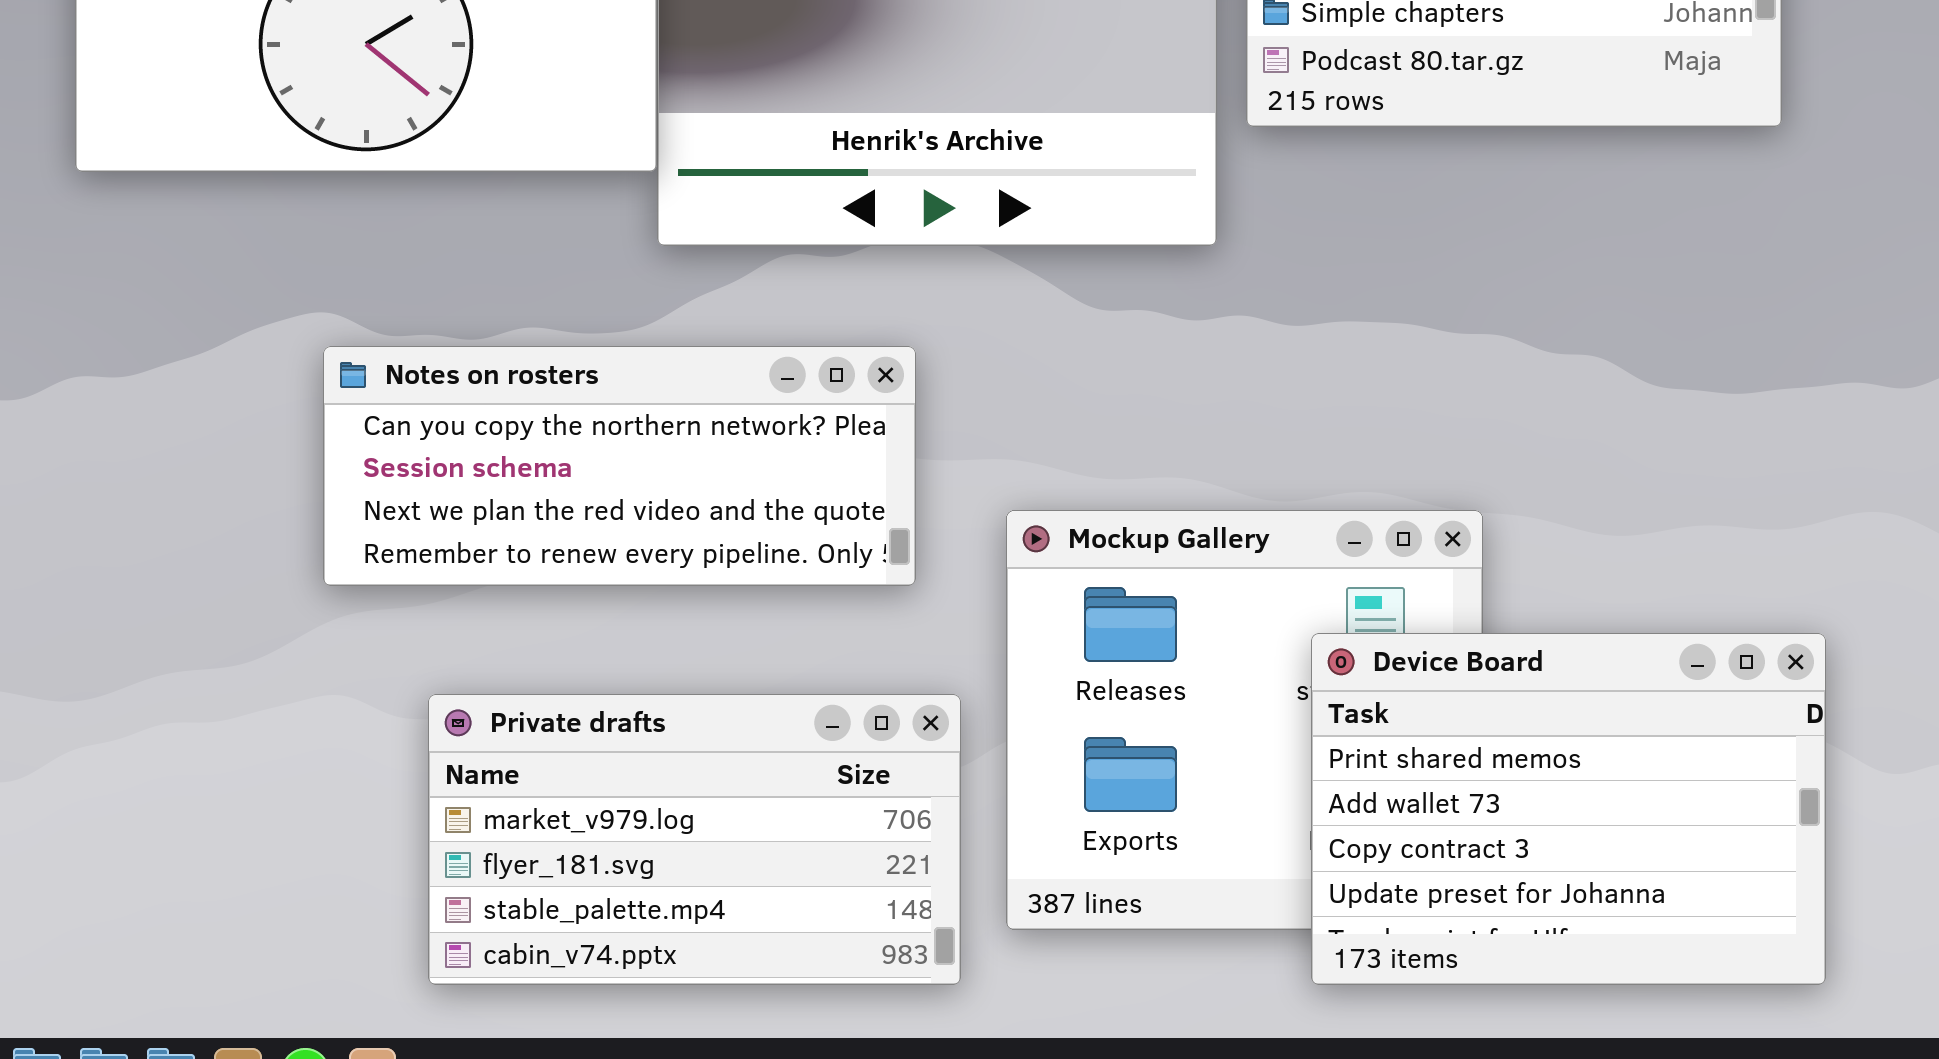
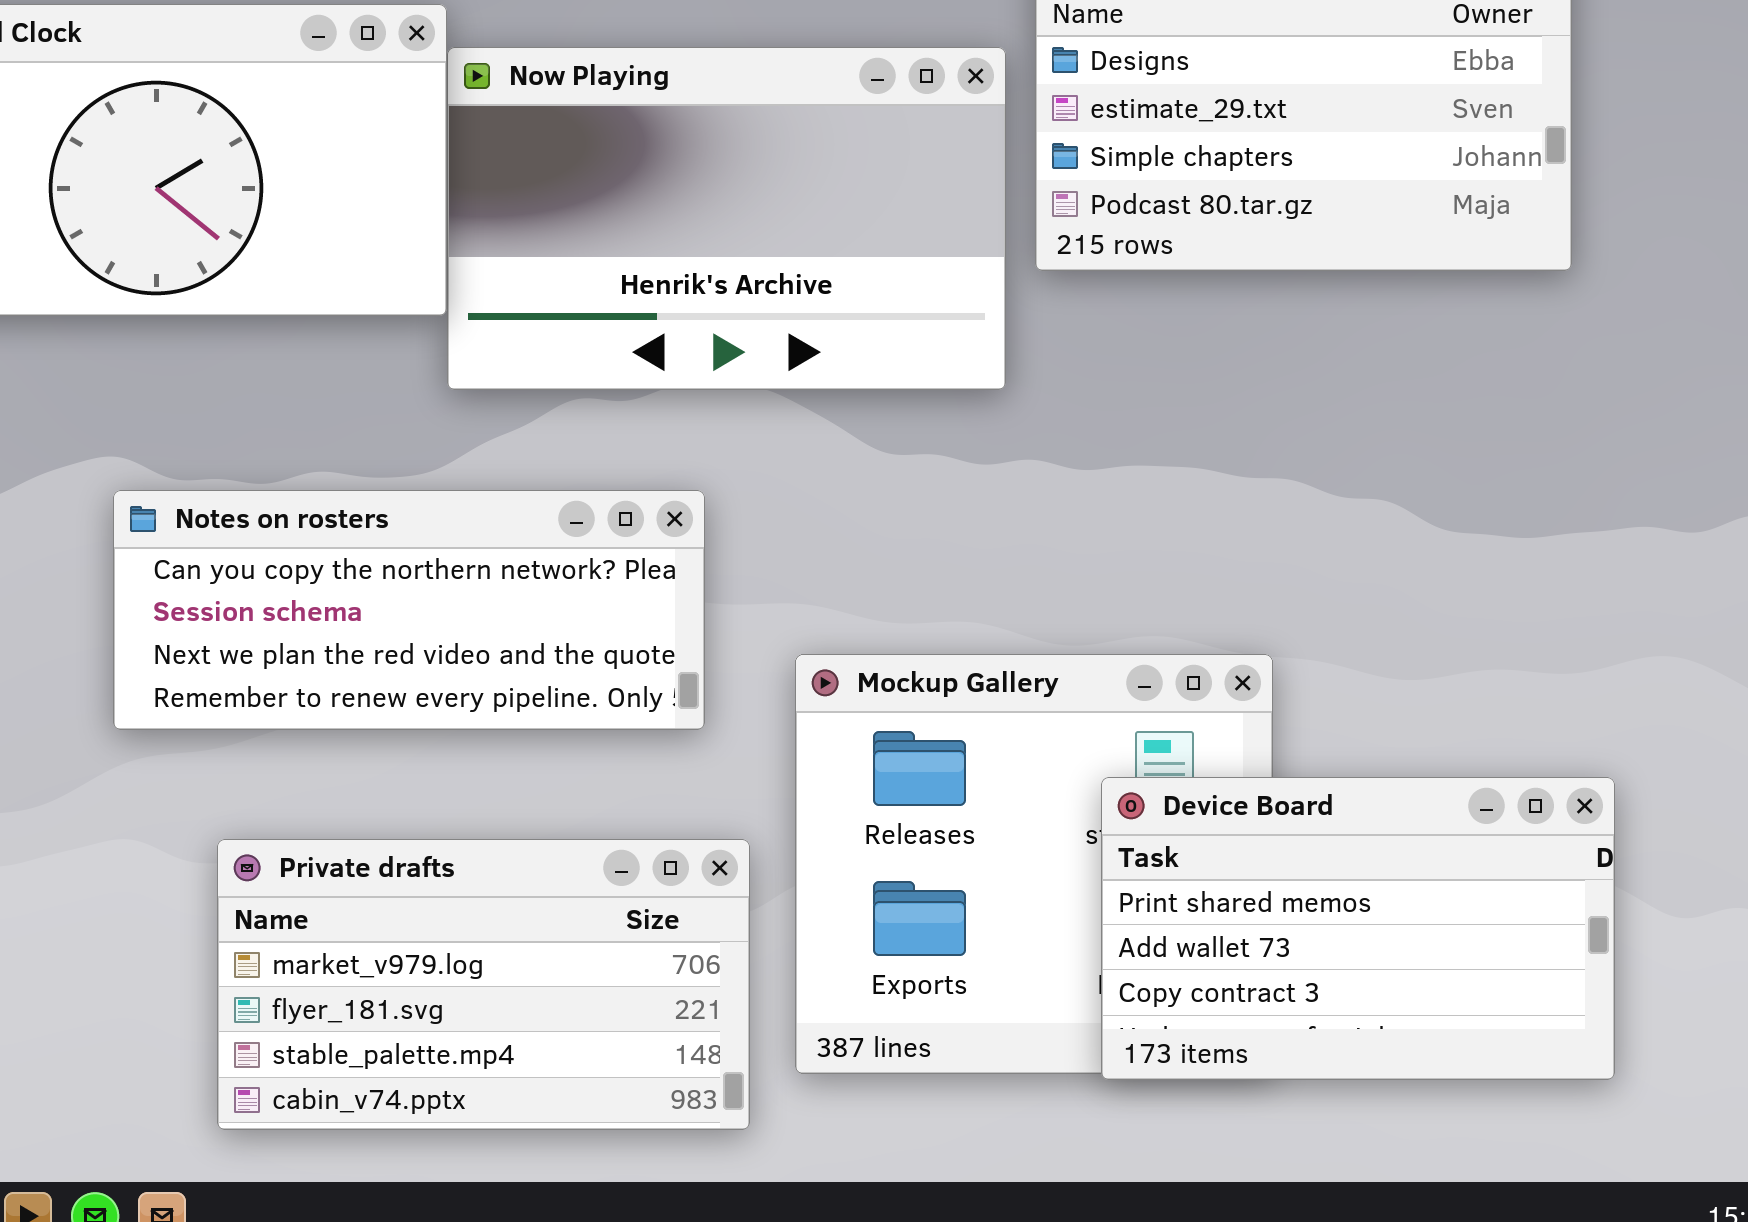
Device Board: [1311,633,1826,985] -> [1101,777,1615,1080], resized

